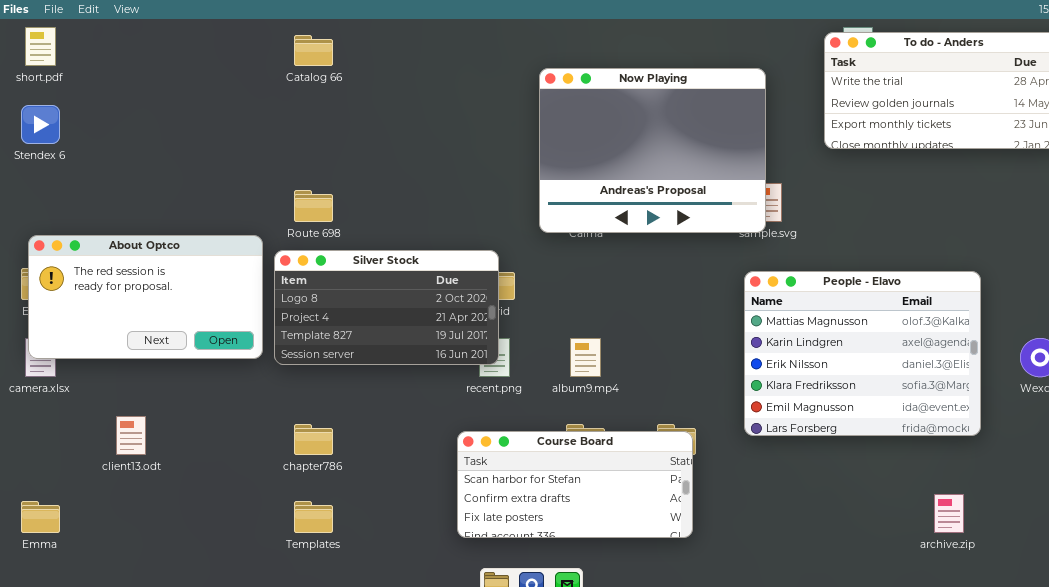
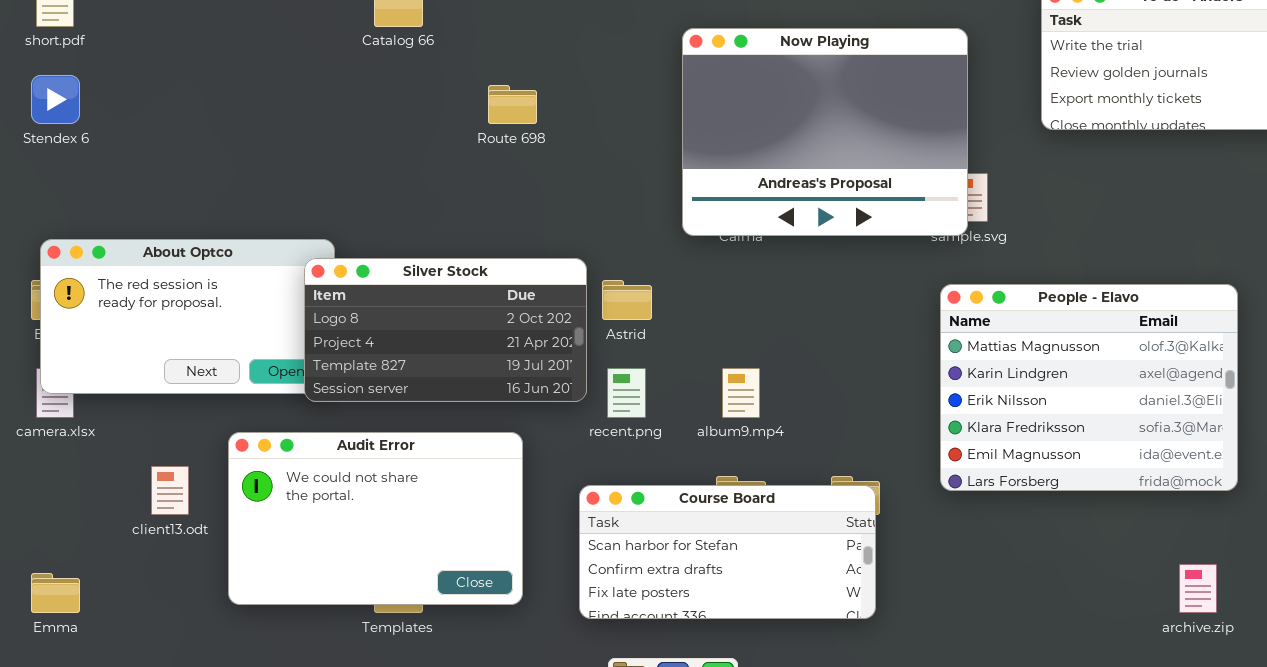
Route 698: [294,190,333,222] -> [488,85,537,124], moved
Silver Stock: [274,250,499,365] -> [304,258,587,402], moved
Audit Error: none -> [228,432,523,605], opened

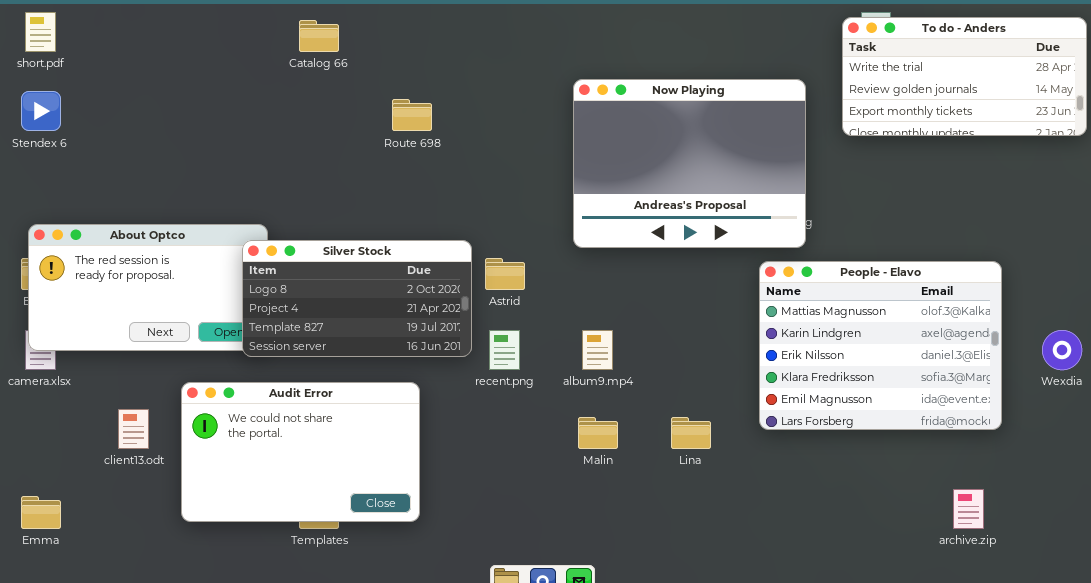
Now Playing: [682,28,968,236] -> [573,79,806,248], moved
Course Board: [579,485,876,619] -> none, closed

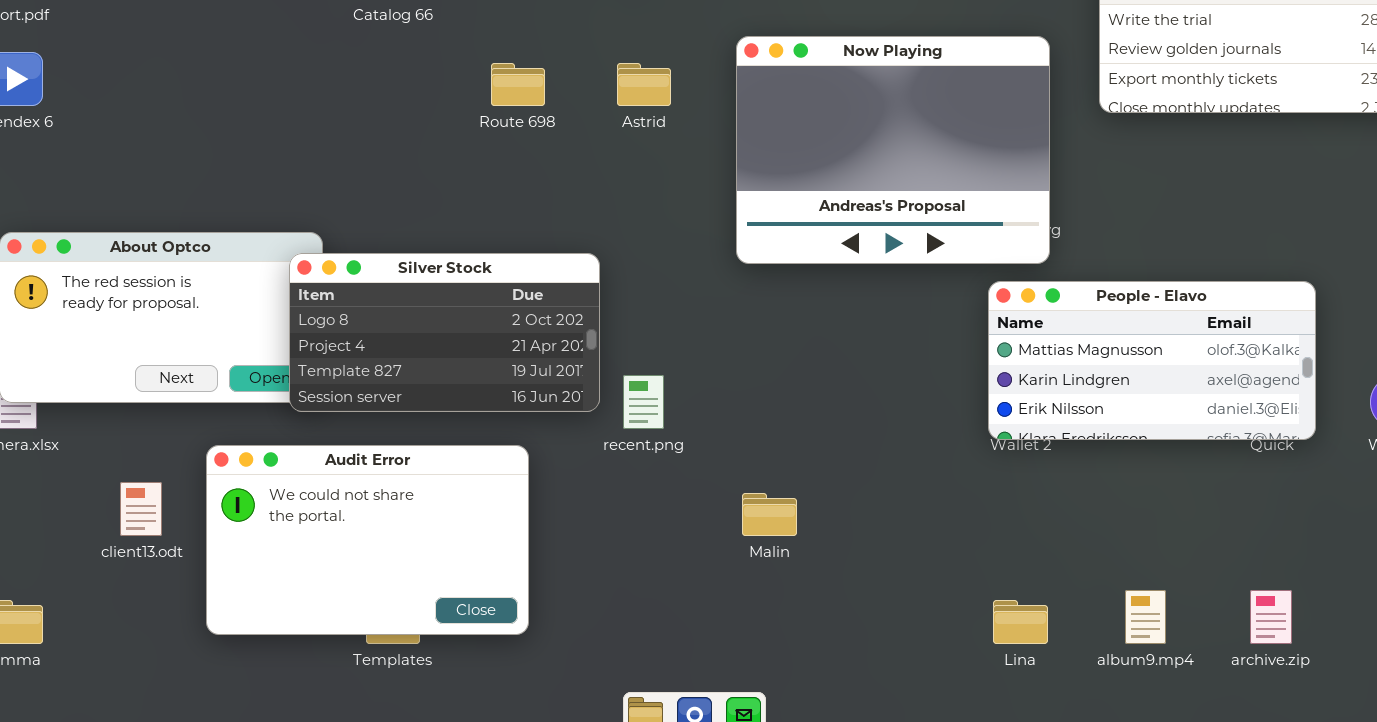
Astrid: [485,258,525,290] -> [617,63,671,106], moved
People - Elavo: [759,261,1002,430] -> [988,281,1316,440], resized
album9.mp4: [582,330,613,370] -> [1125,590,1166,644], moved
Lina: [671,417,711,449] -> [993,600,1048,644], moved

